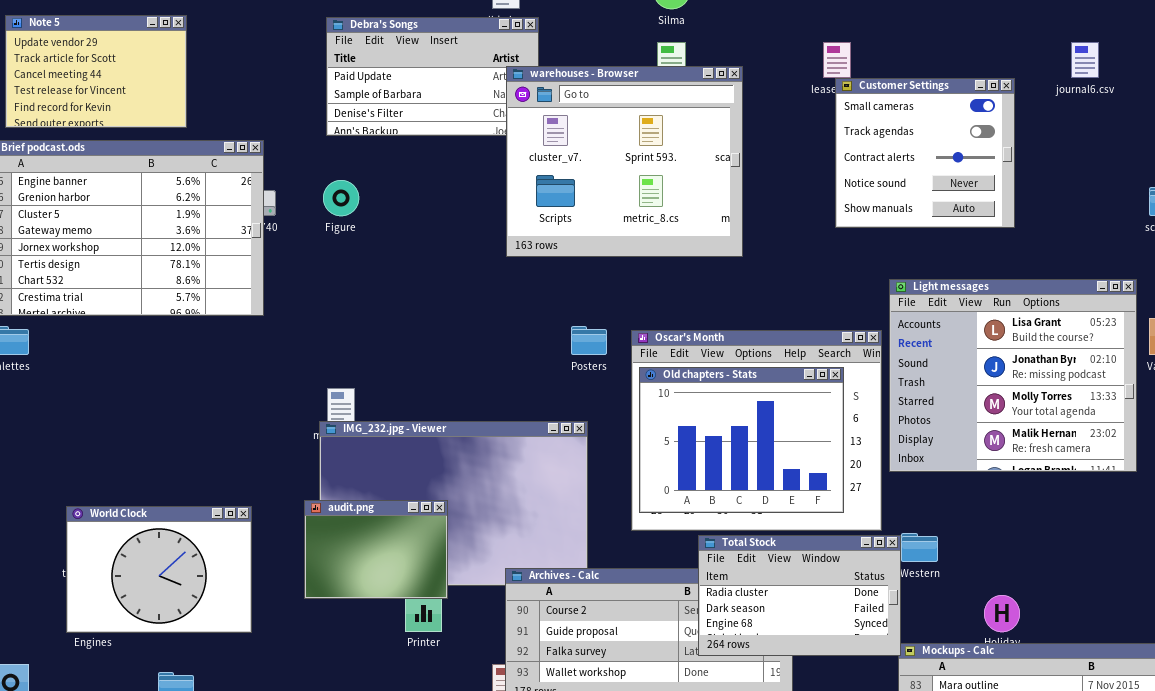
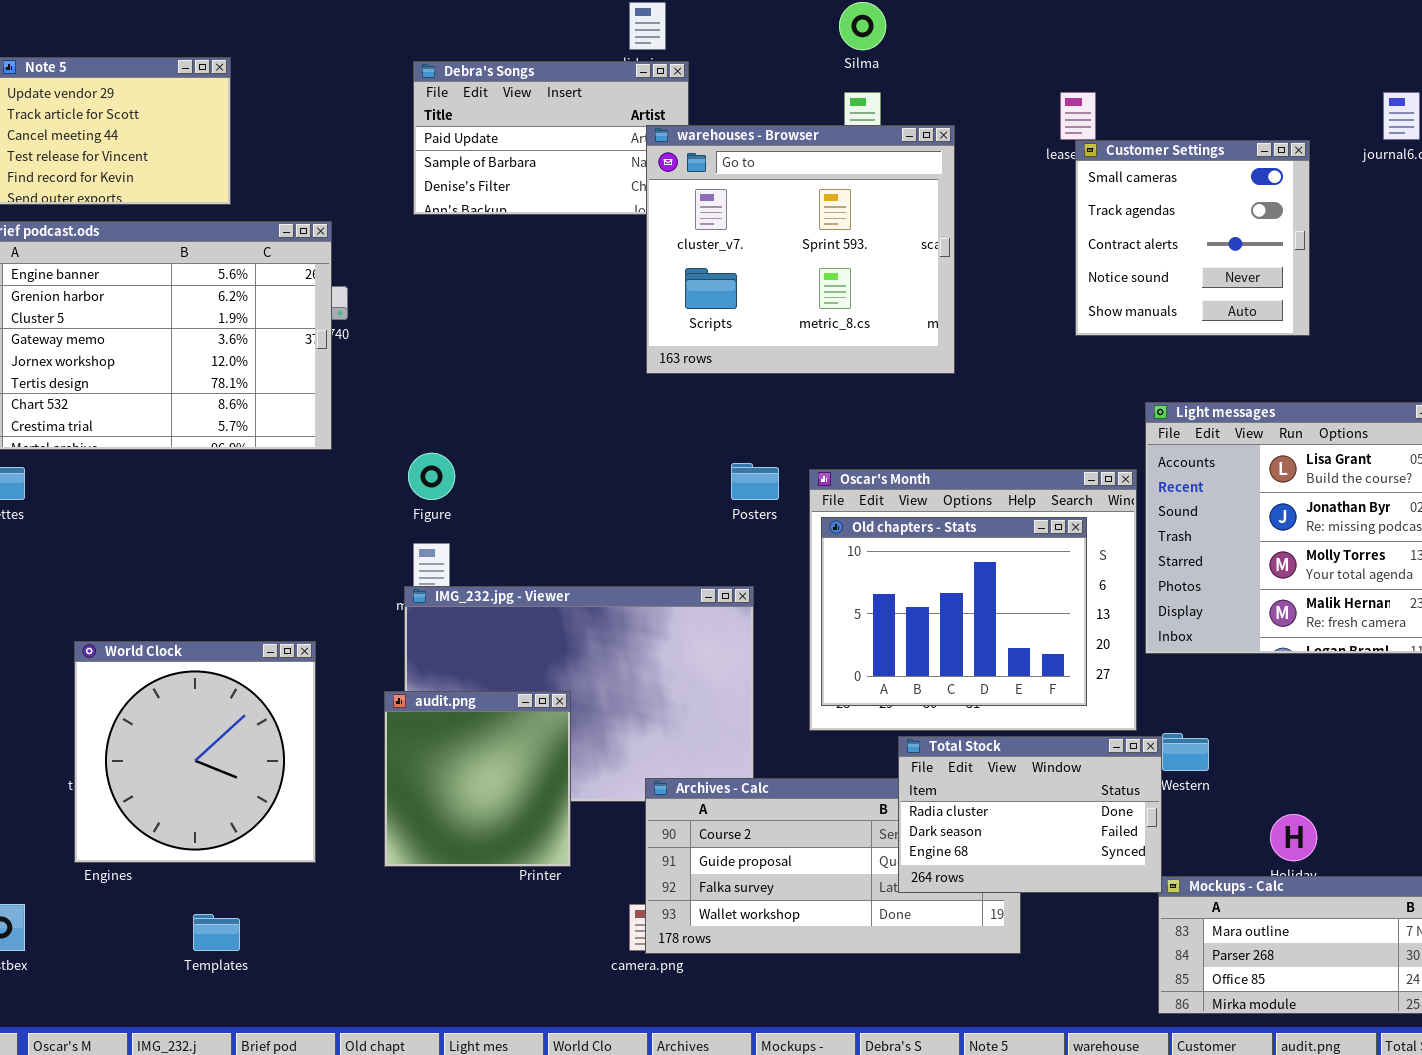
Figure: [323,180,359,216] -> [408,453,455,500], moved
audit.png: [304,500,448,599] -> [384,691,571,867], resized
World Clock: [66,506,252,633] -> [74,641,316,863], resized

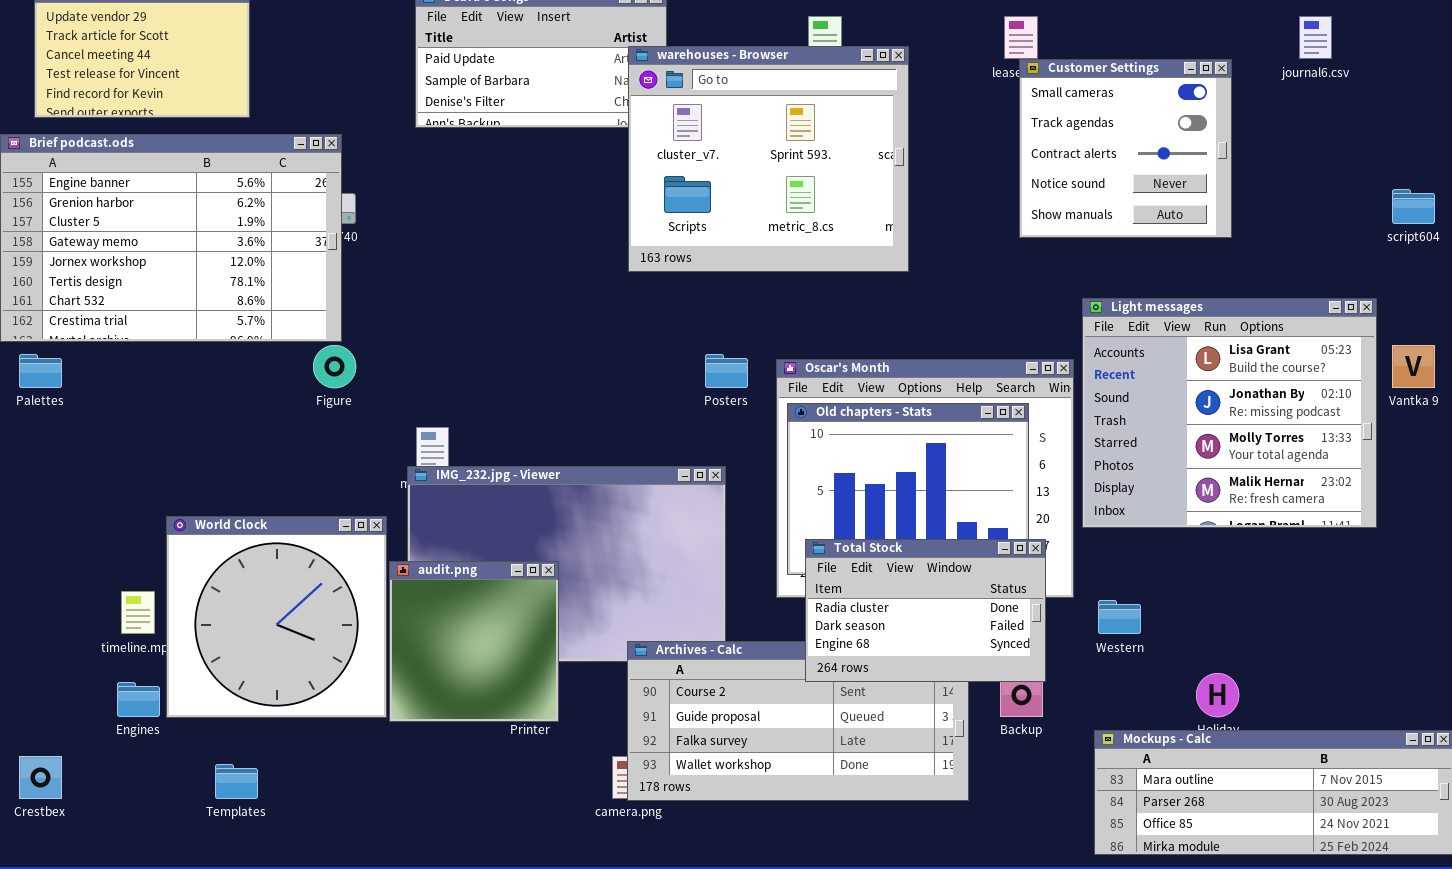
Figure: [408,453,455,500] -> [313,345,356,388], moved
World Clock: [74,641,316,863] -> [166,516,387,718], moved
Total Stock: [898,736,1162,893] -> [805,539,1046,682], moved

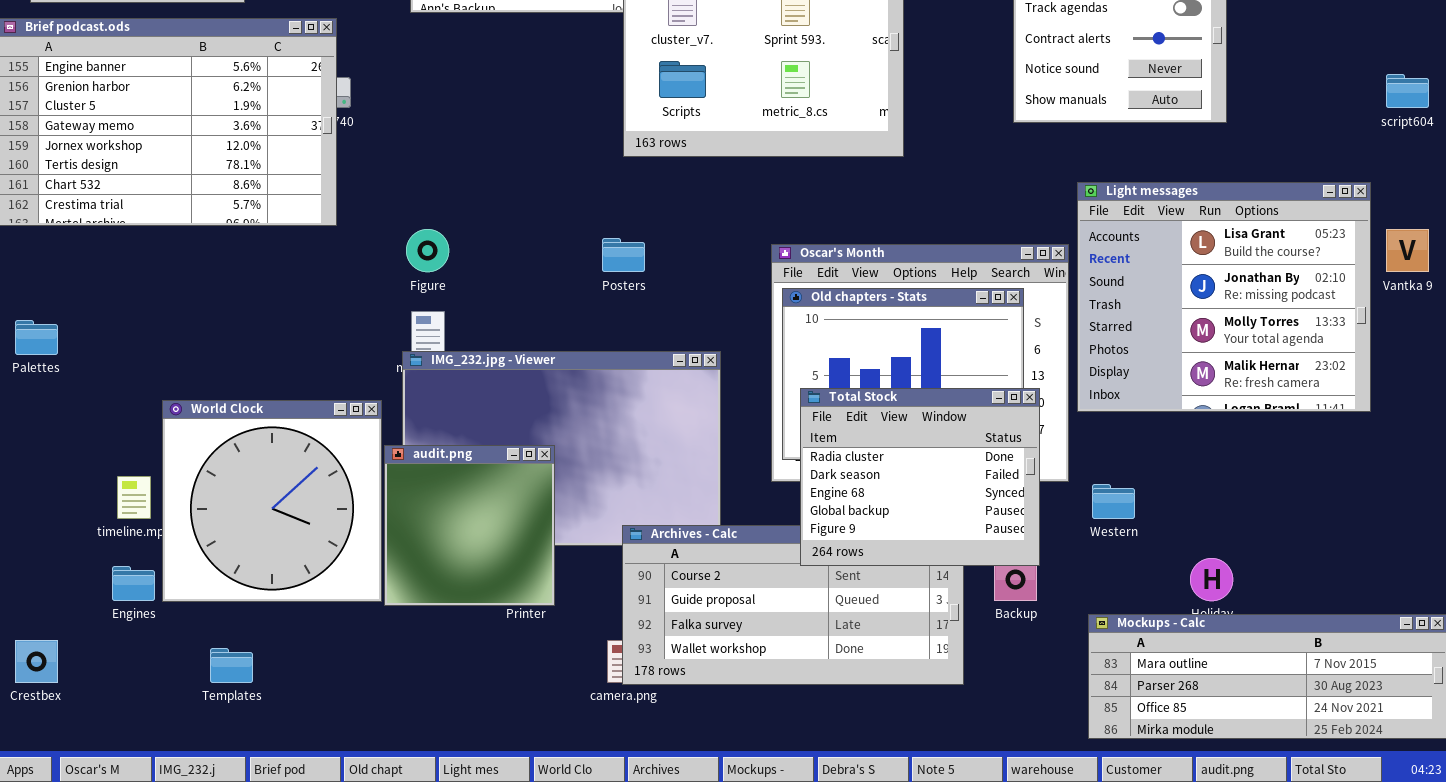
Figure: [313,345,356,388] -> [406,229,449,272], moved
Palettes: [19,354,62,388] -> [15,320,58,355], moved
Posters: [705,354,748,388] -> [602,238,645,272], moved
Total Stock: [805,539,1046,682] -> [800,388,1040,566], resized

